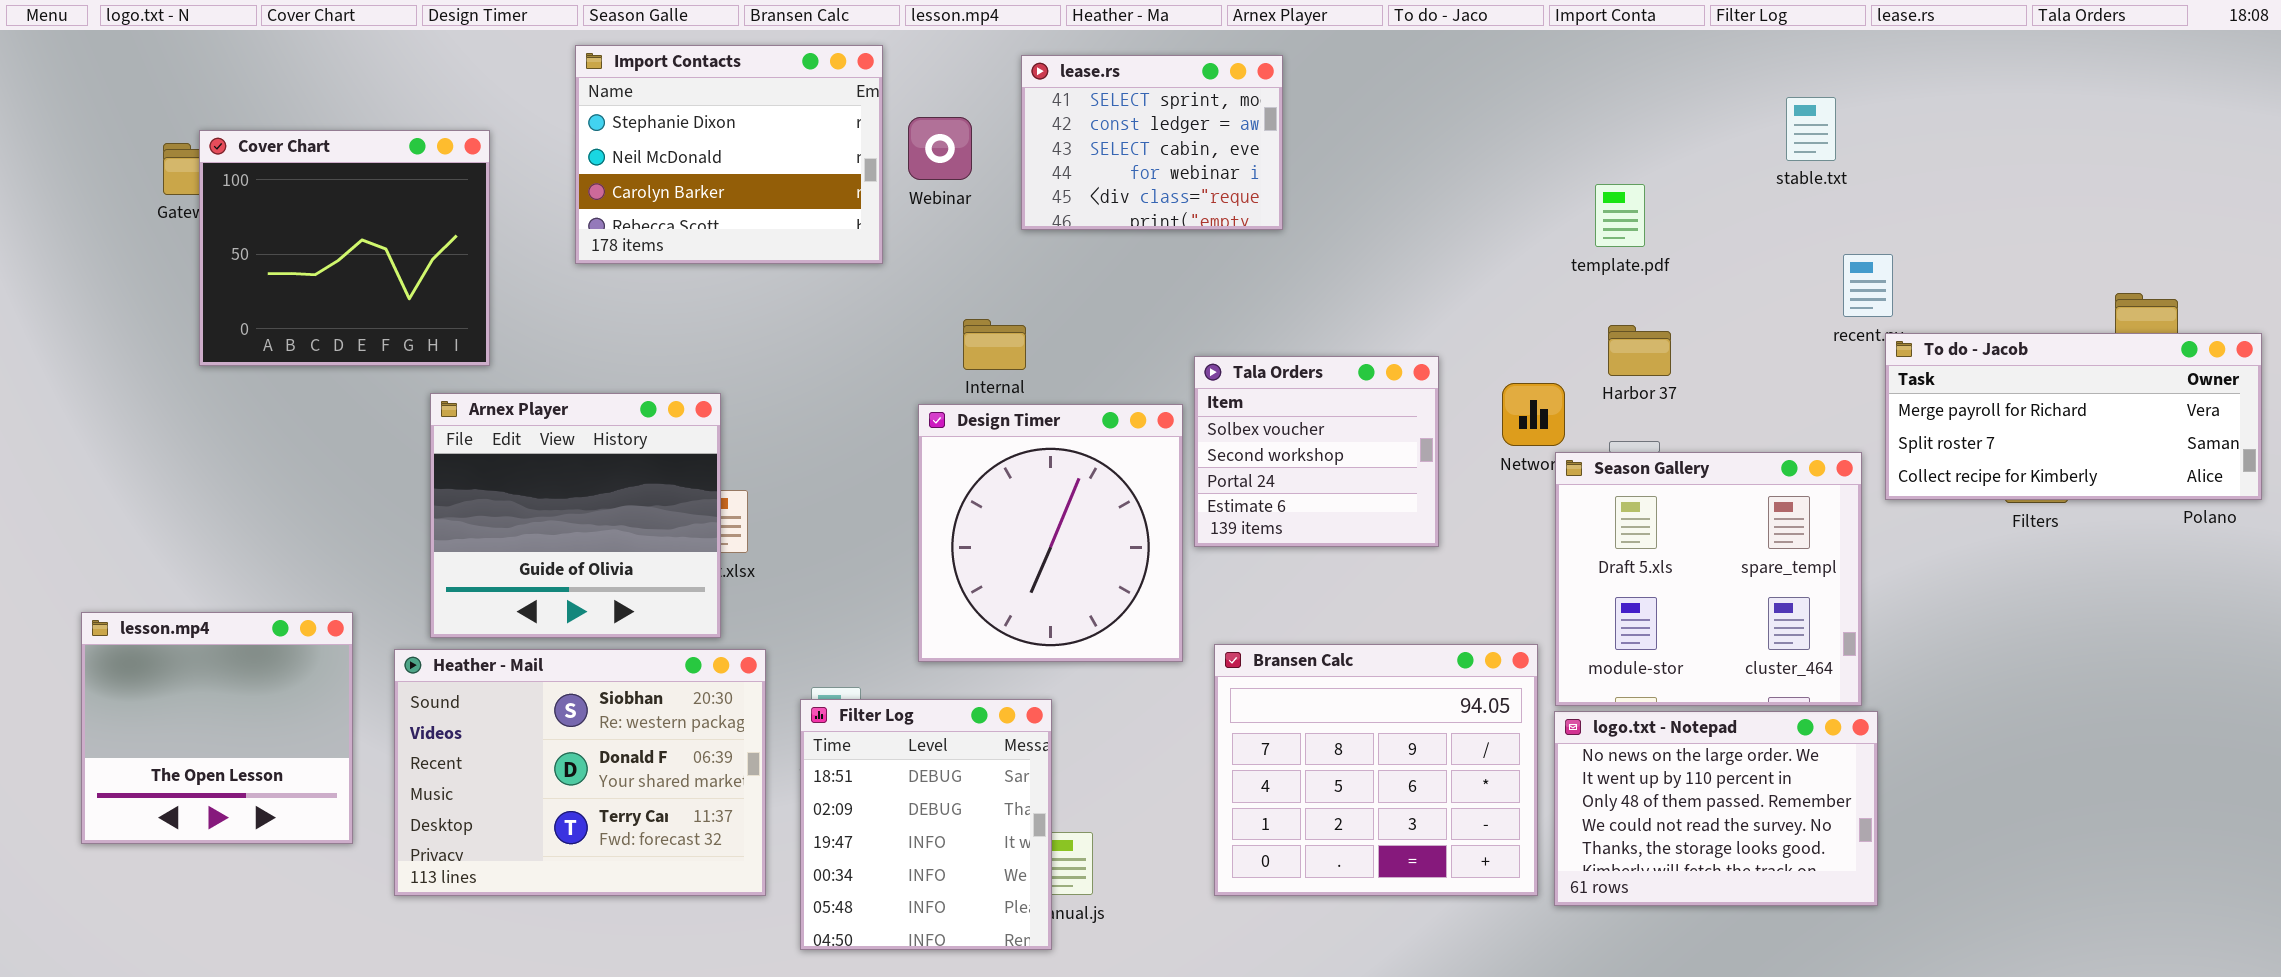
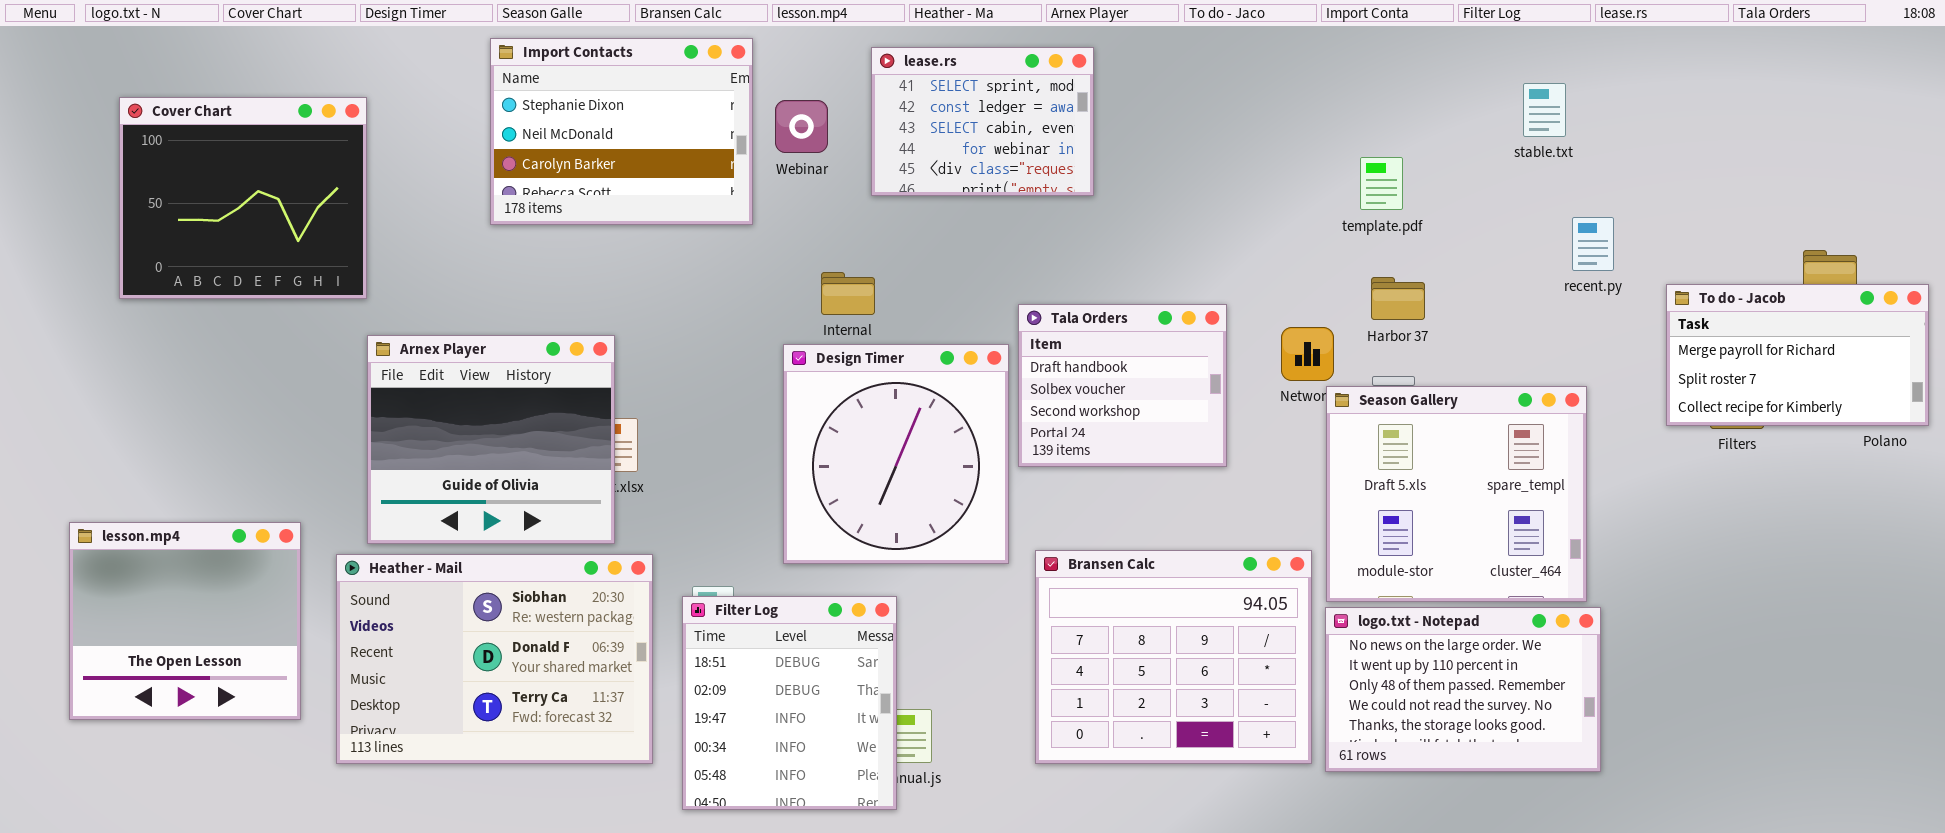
Cover Chart: [199,130,490,366] -> [119,97,367,299], moved
To do - Jacob: [1885,333,2262,500] -> [1666,284,1929,426], resized
Tala Orders: [1194,356,1439,547] -> [1018,304,1227,467], scrolled up 1 row

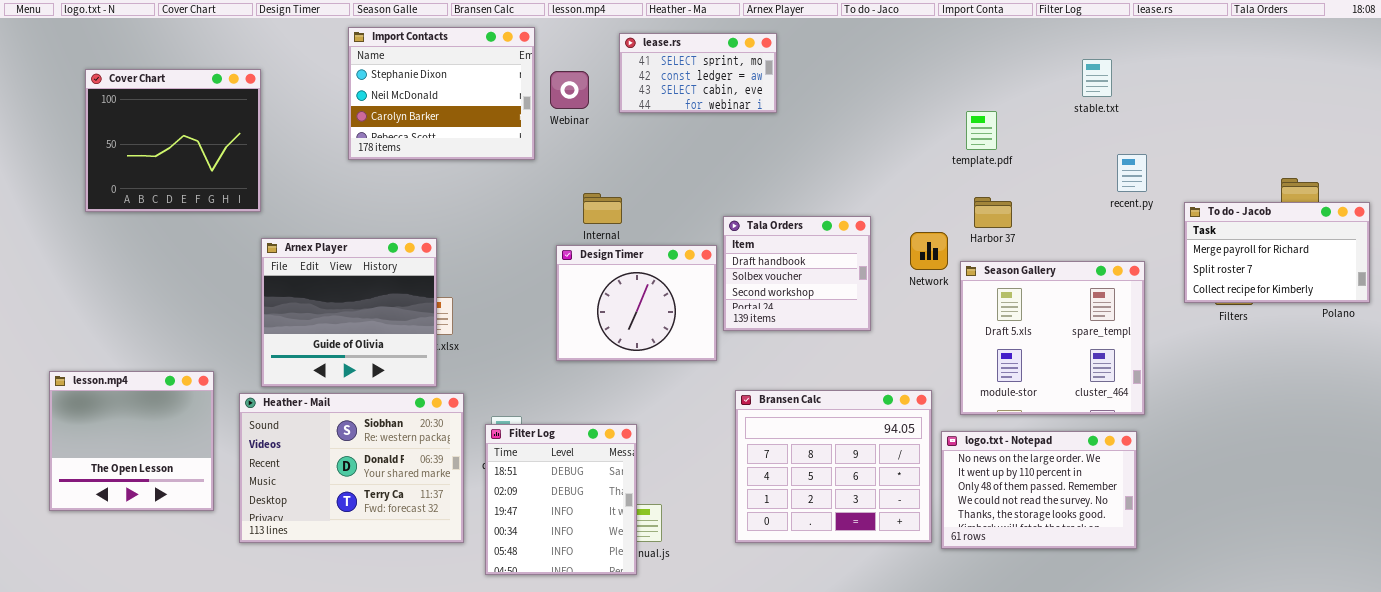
lease.rs: [871,47,1094,196] -> [619,33,777,113], resized
Design Timer: [783,344,1009,564] -> [556,245,717,361], resized
Season Gallery: [1326,386,1587,602] -> [960,261,1145,415], moved

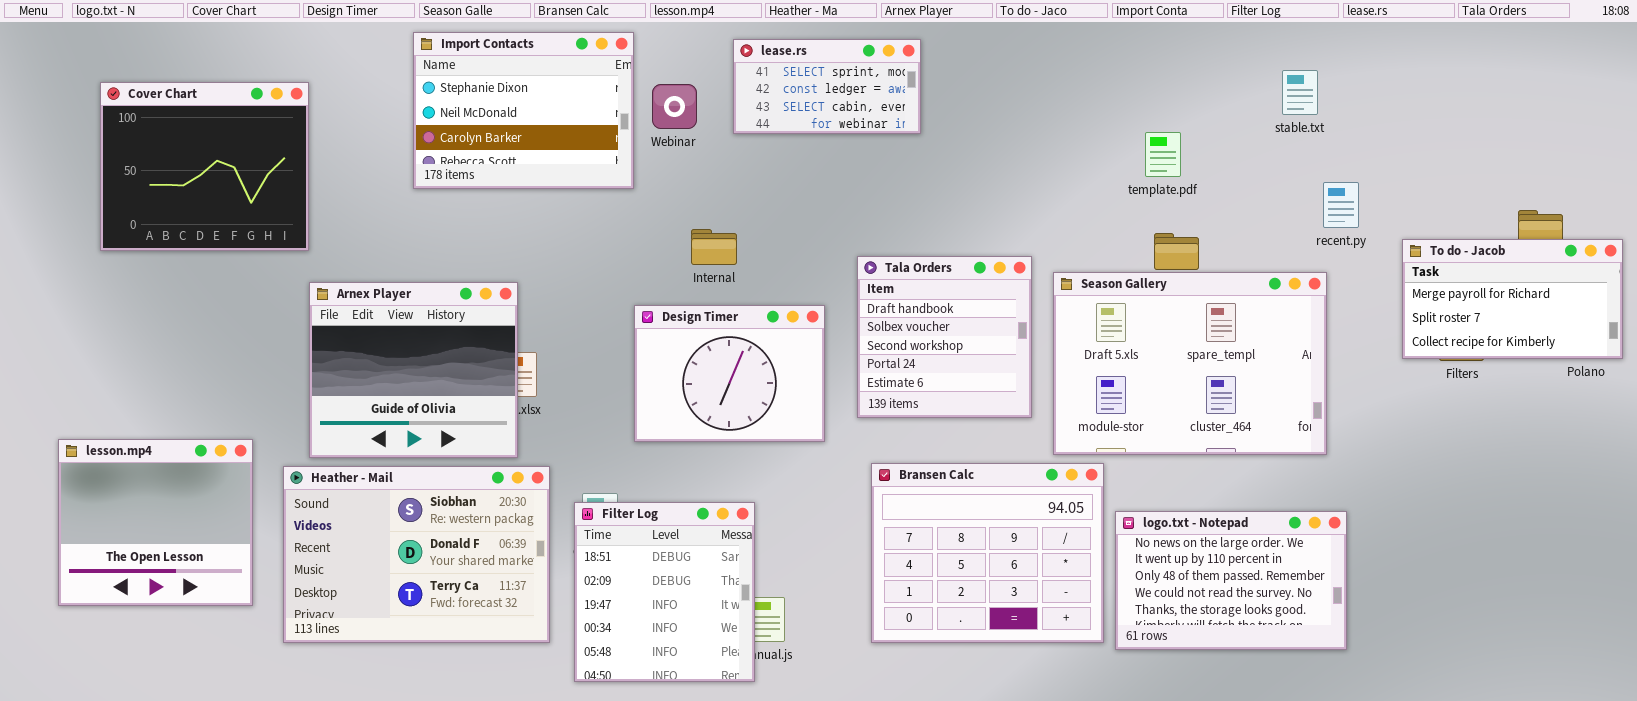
Tala Orders: [723,216,871,331] -> [857,256,1032,418], resized
Design Timer: [556,245,717,361] -> [634,305,825,442], moved
Season Gallery: [960,261,1145,415] -> [1053,272,1327,455], moved, resized

